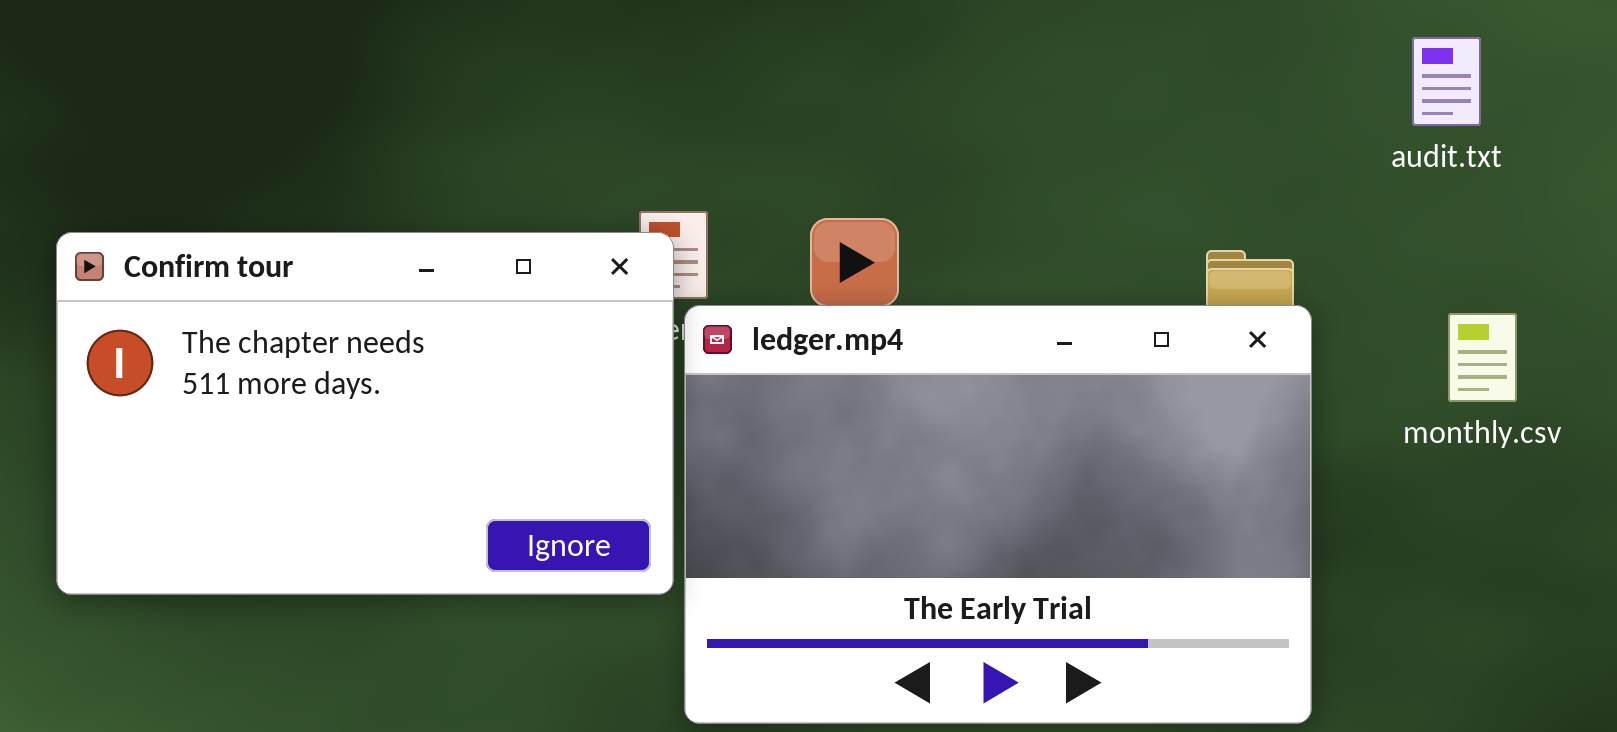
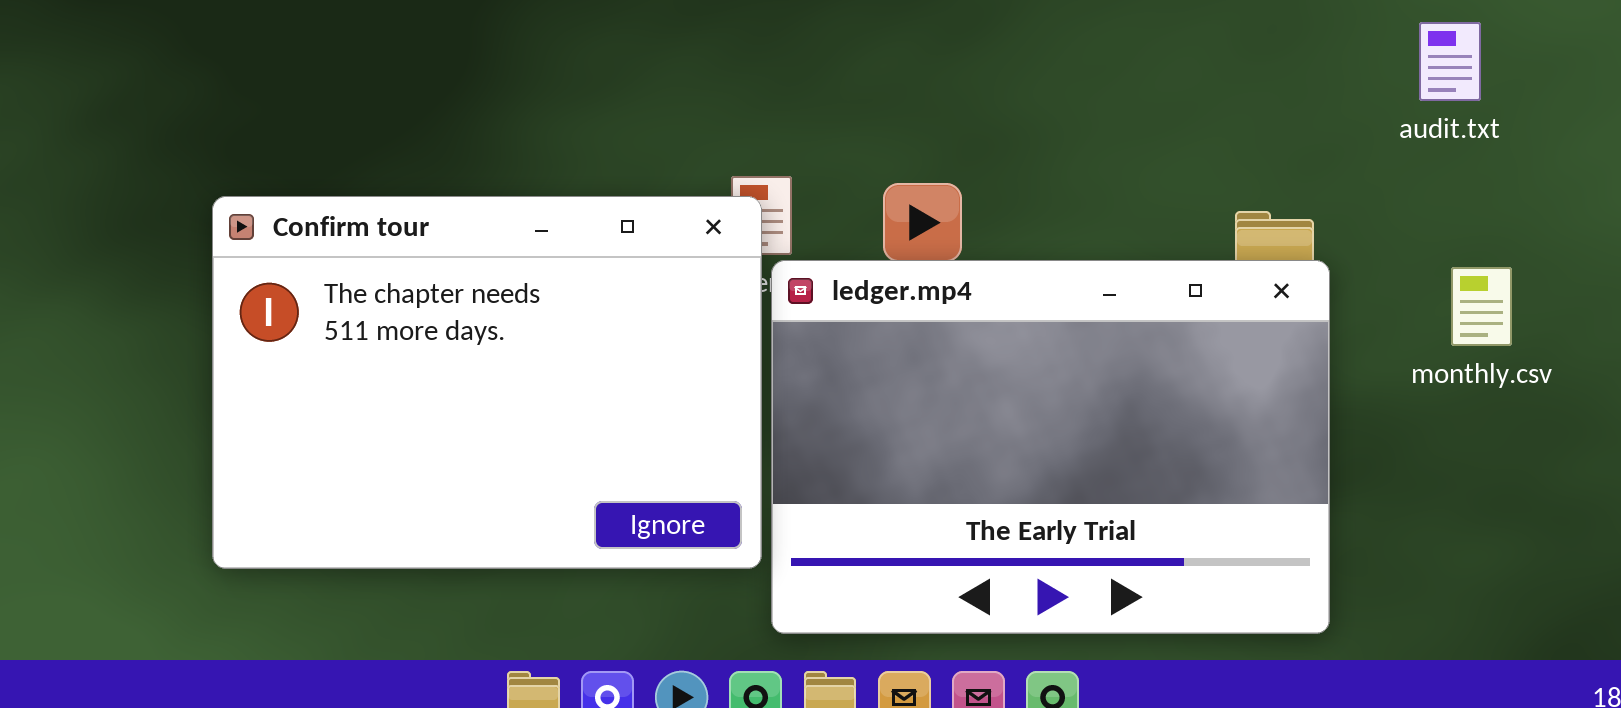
Confirm tour: [56,232,674,595] -> [212,196,762,569], resized

